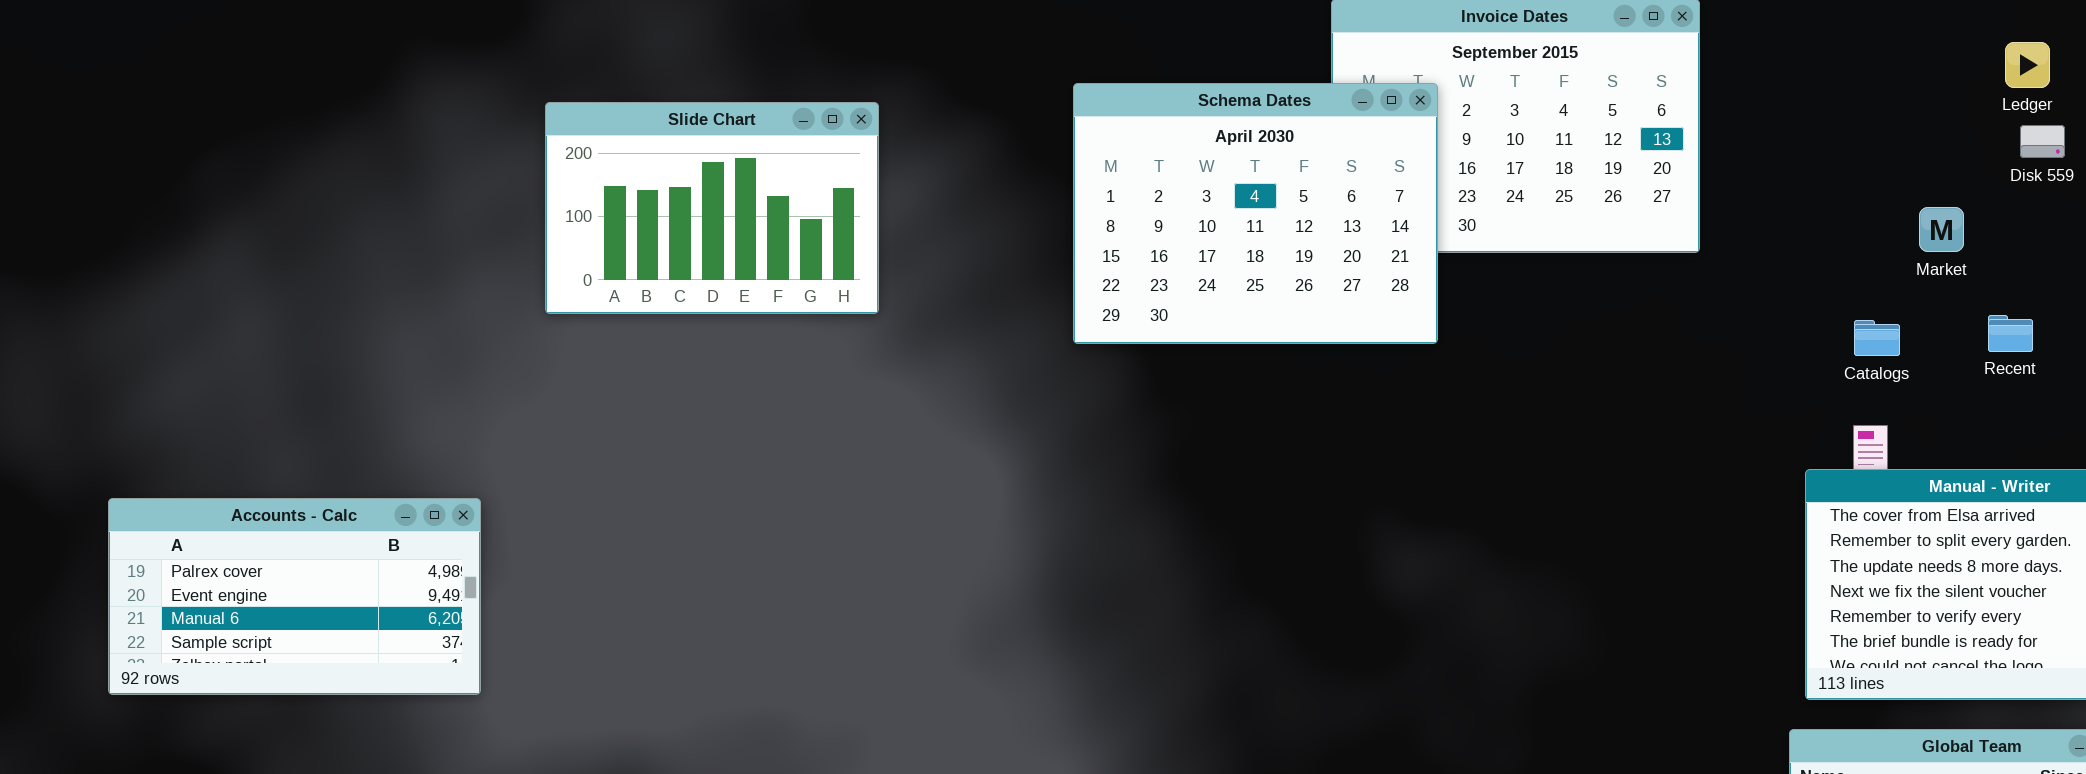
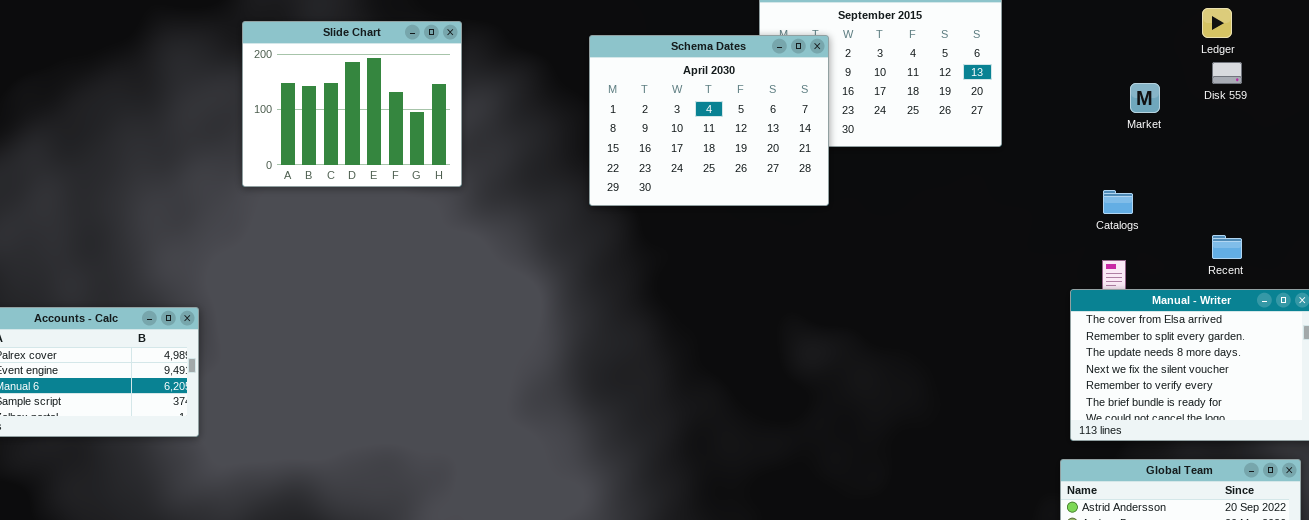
Slide Chart: [545,102,879,314] -> [242,21,462,187], resized
Market: [1919,207,1964,252] -> [1130,83,1160,113], moved
Recent: [1988,315,2033,352] -> [1212,235,1242,259], moved

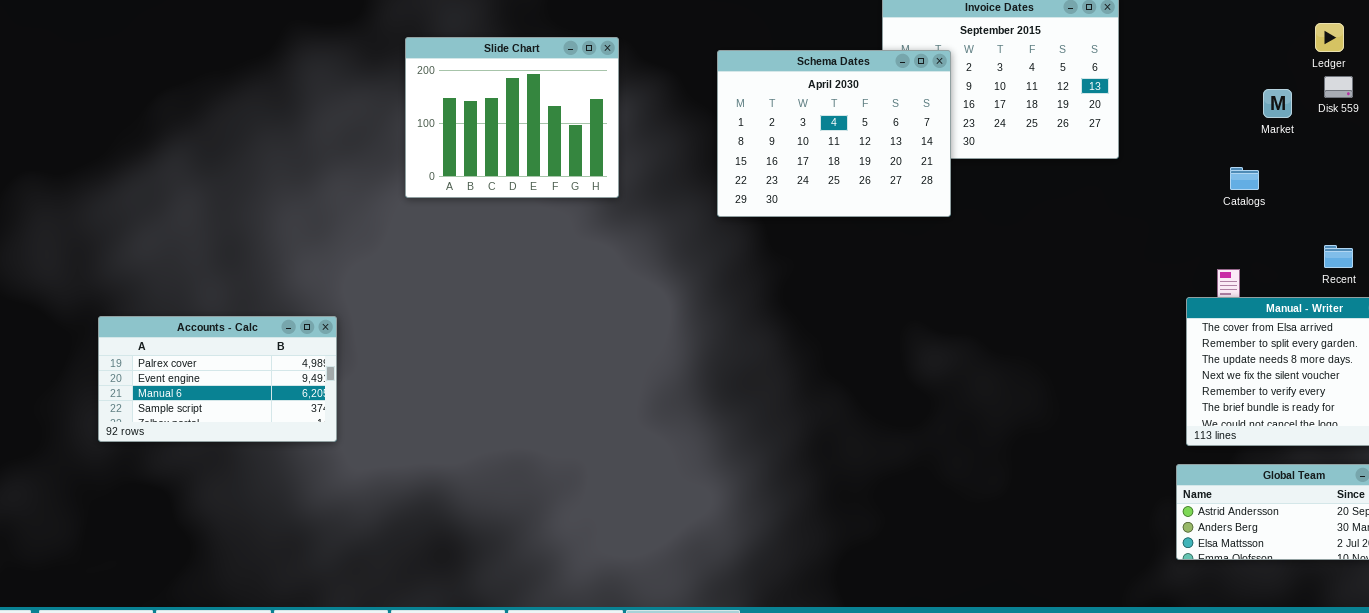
Slide Chart: [242,21,462,187] -> [405,37,619,198], moved
Market: [1130,83,1160,113] -> [1263,89,1292,118], moved
Catalogs: [1103,190,1133,214] -> [1230,167,1259,190], moved

